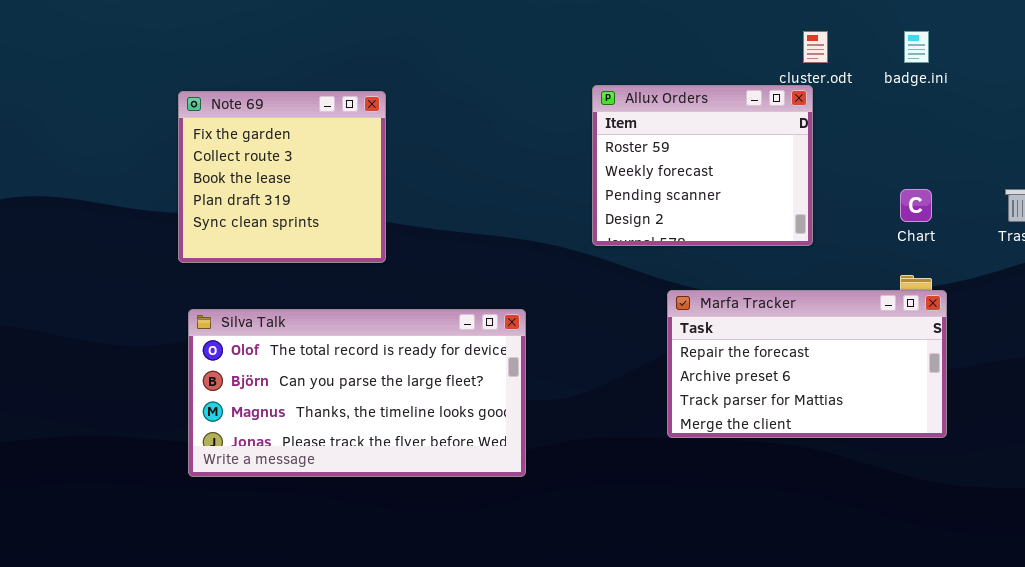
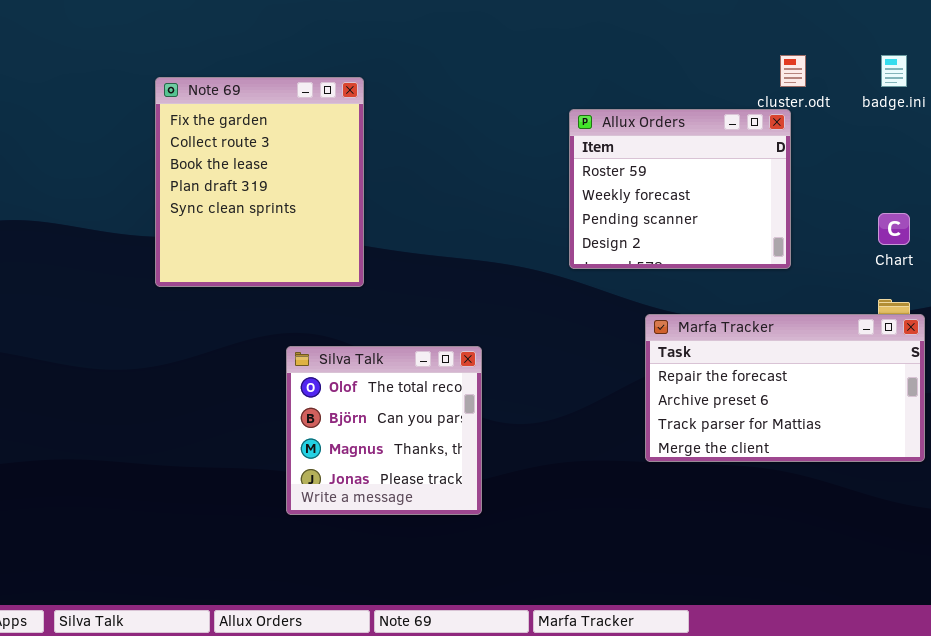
Note 69: [178,91,386,263] -> [155,77,364,287], resized
Silva Talk: [188,309,526,477] -> [286,346,482,515], moved, resized

